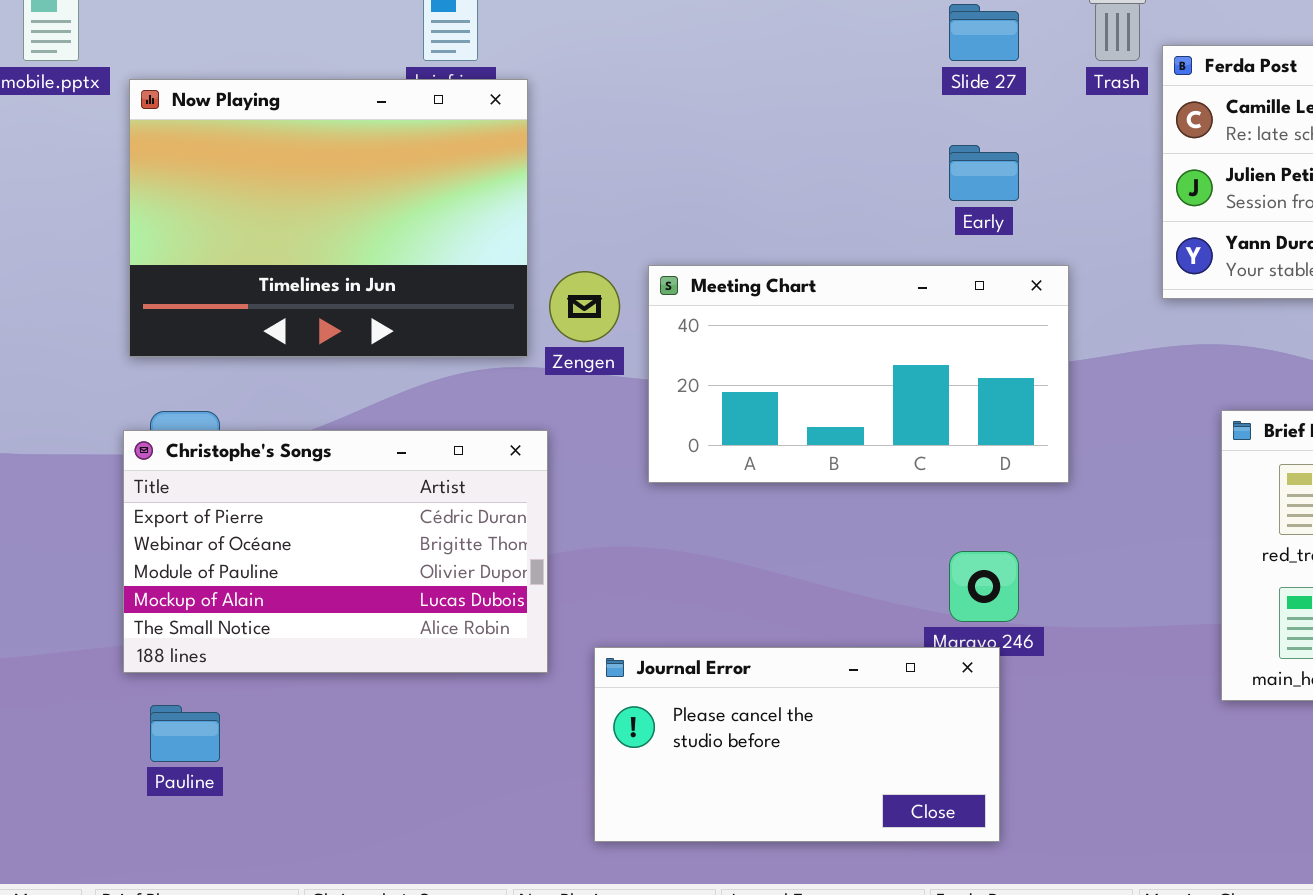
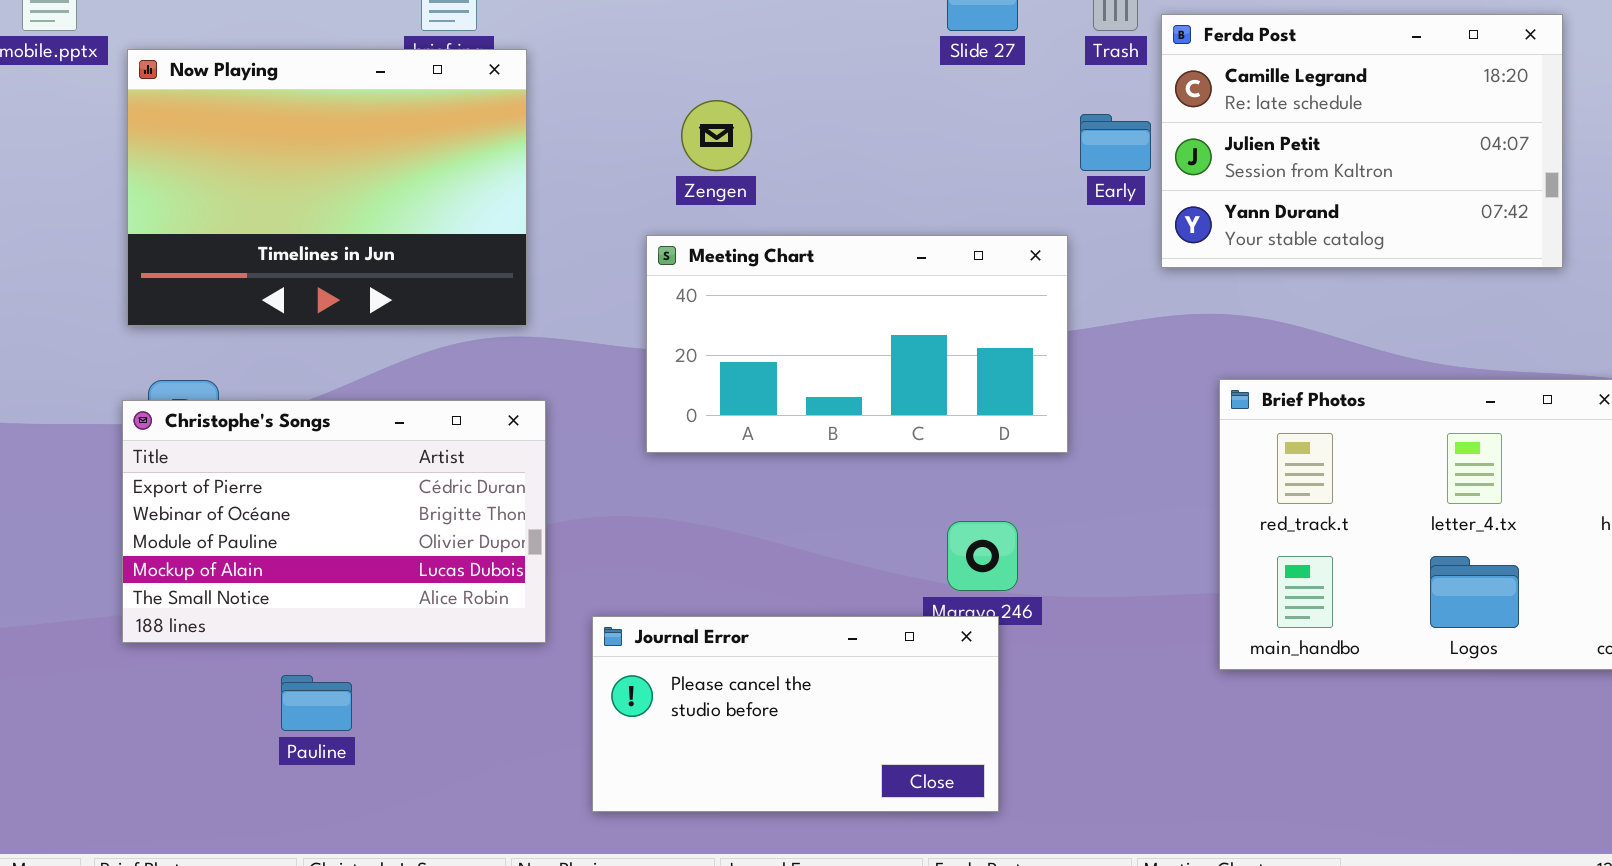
Early: [949,145,1019,201] -> [1080,114,1151,171], moved
Zengen: [549,271,620,342] -> [681,100,752,171], moved
Pauline: [150,705,220,762] -> [281,675,352,731], moved

